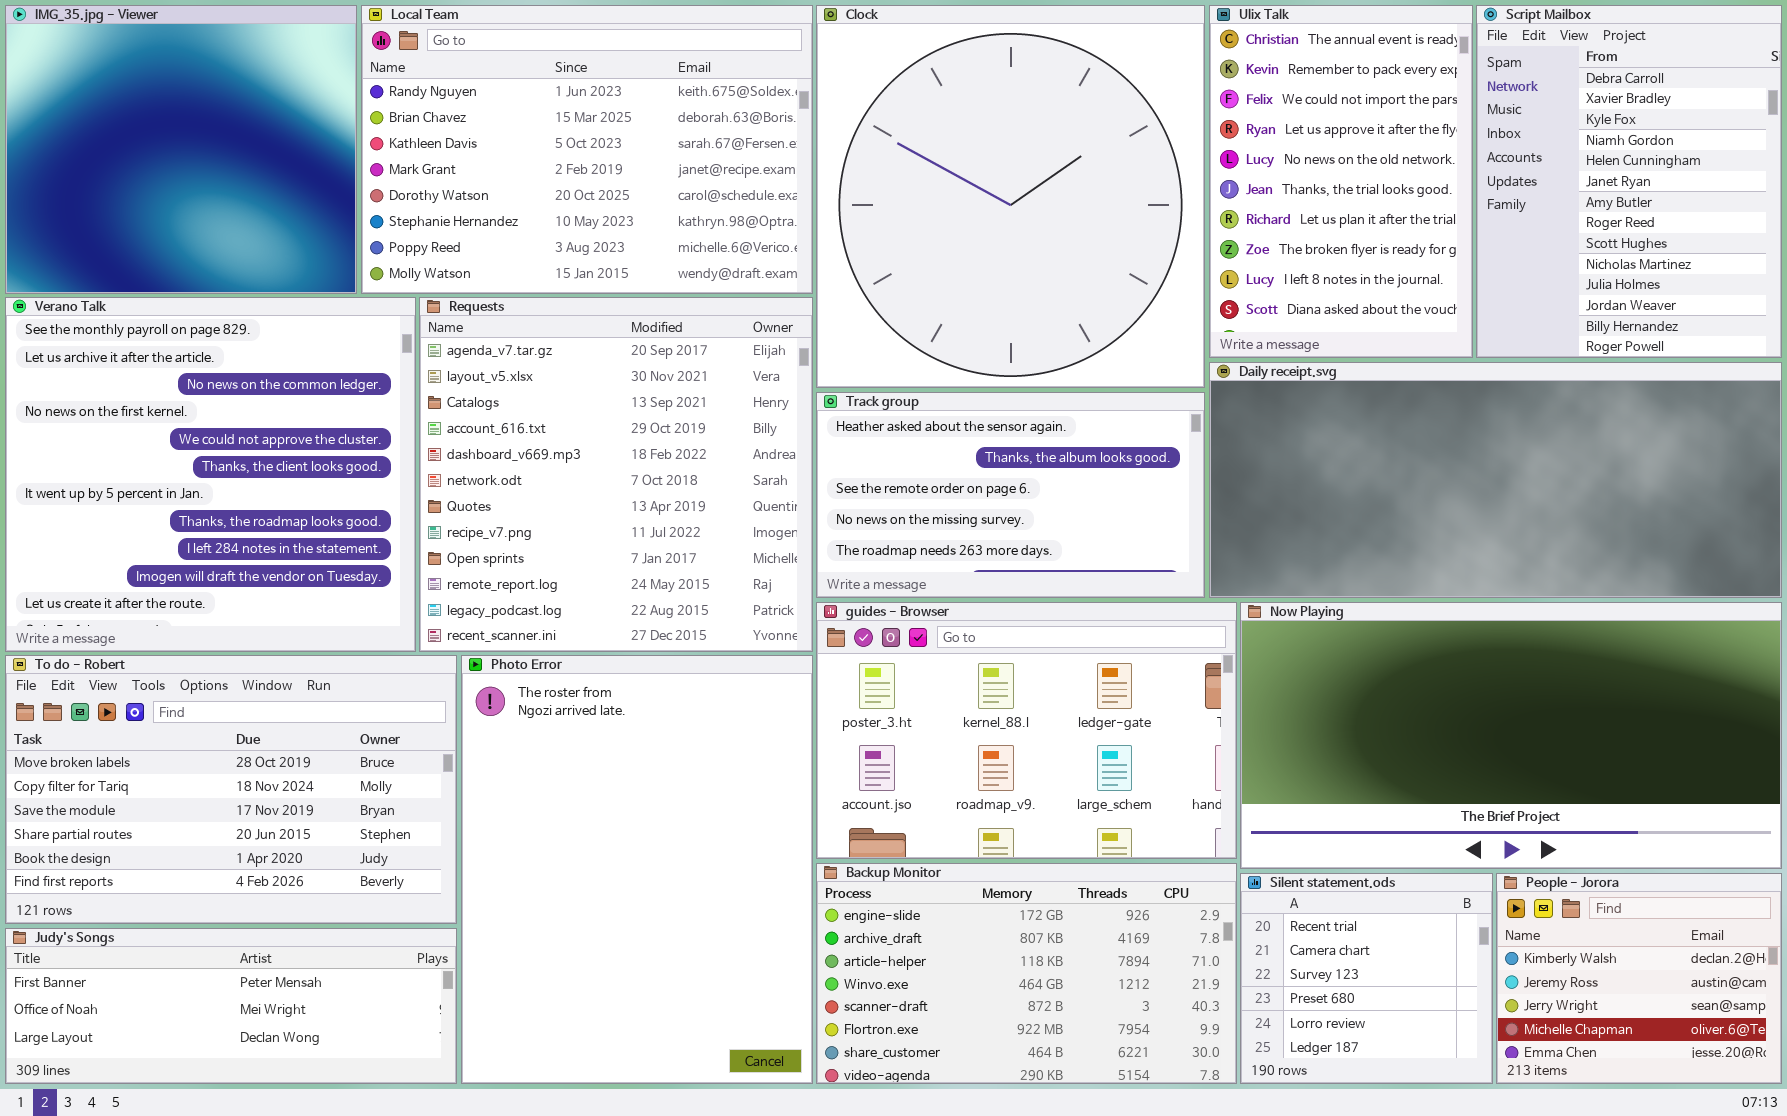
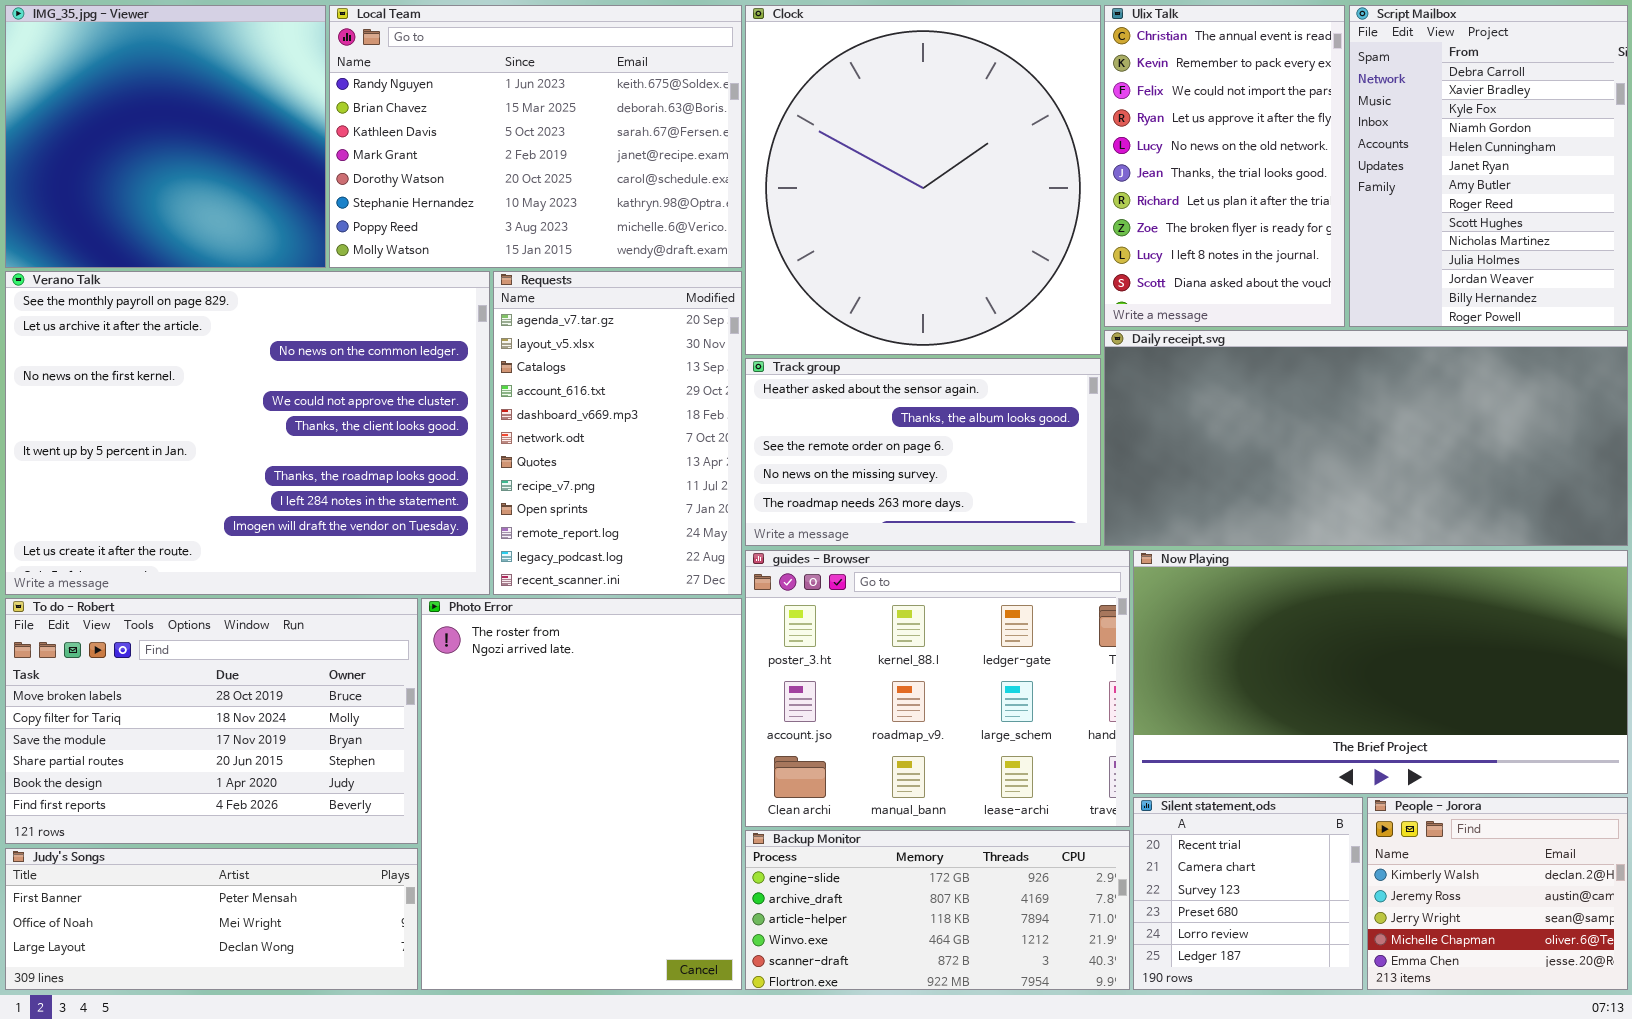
Verano Talk: [5,297,416,652] -> [5,271,490,595], resized
Requests: [419,297,813,652] -> [493,271,742,595], resized
guides - Browser: [816,602,1237,859] -> [745,550,1130,827], resized
Backup Monitor: [816,863,1237,1084] -> [745,830,1130,990], resized

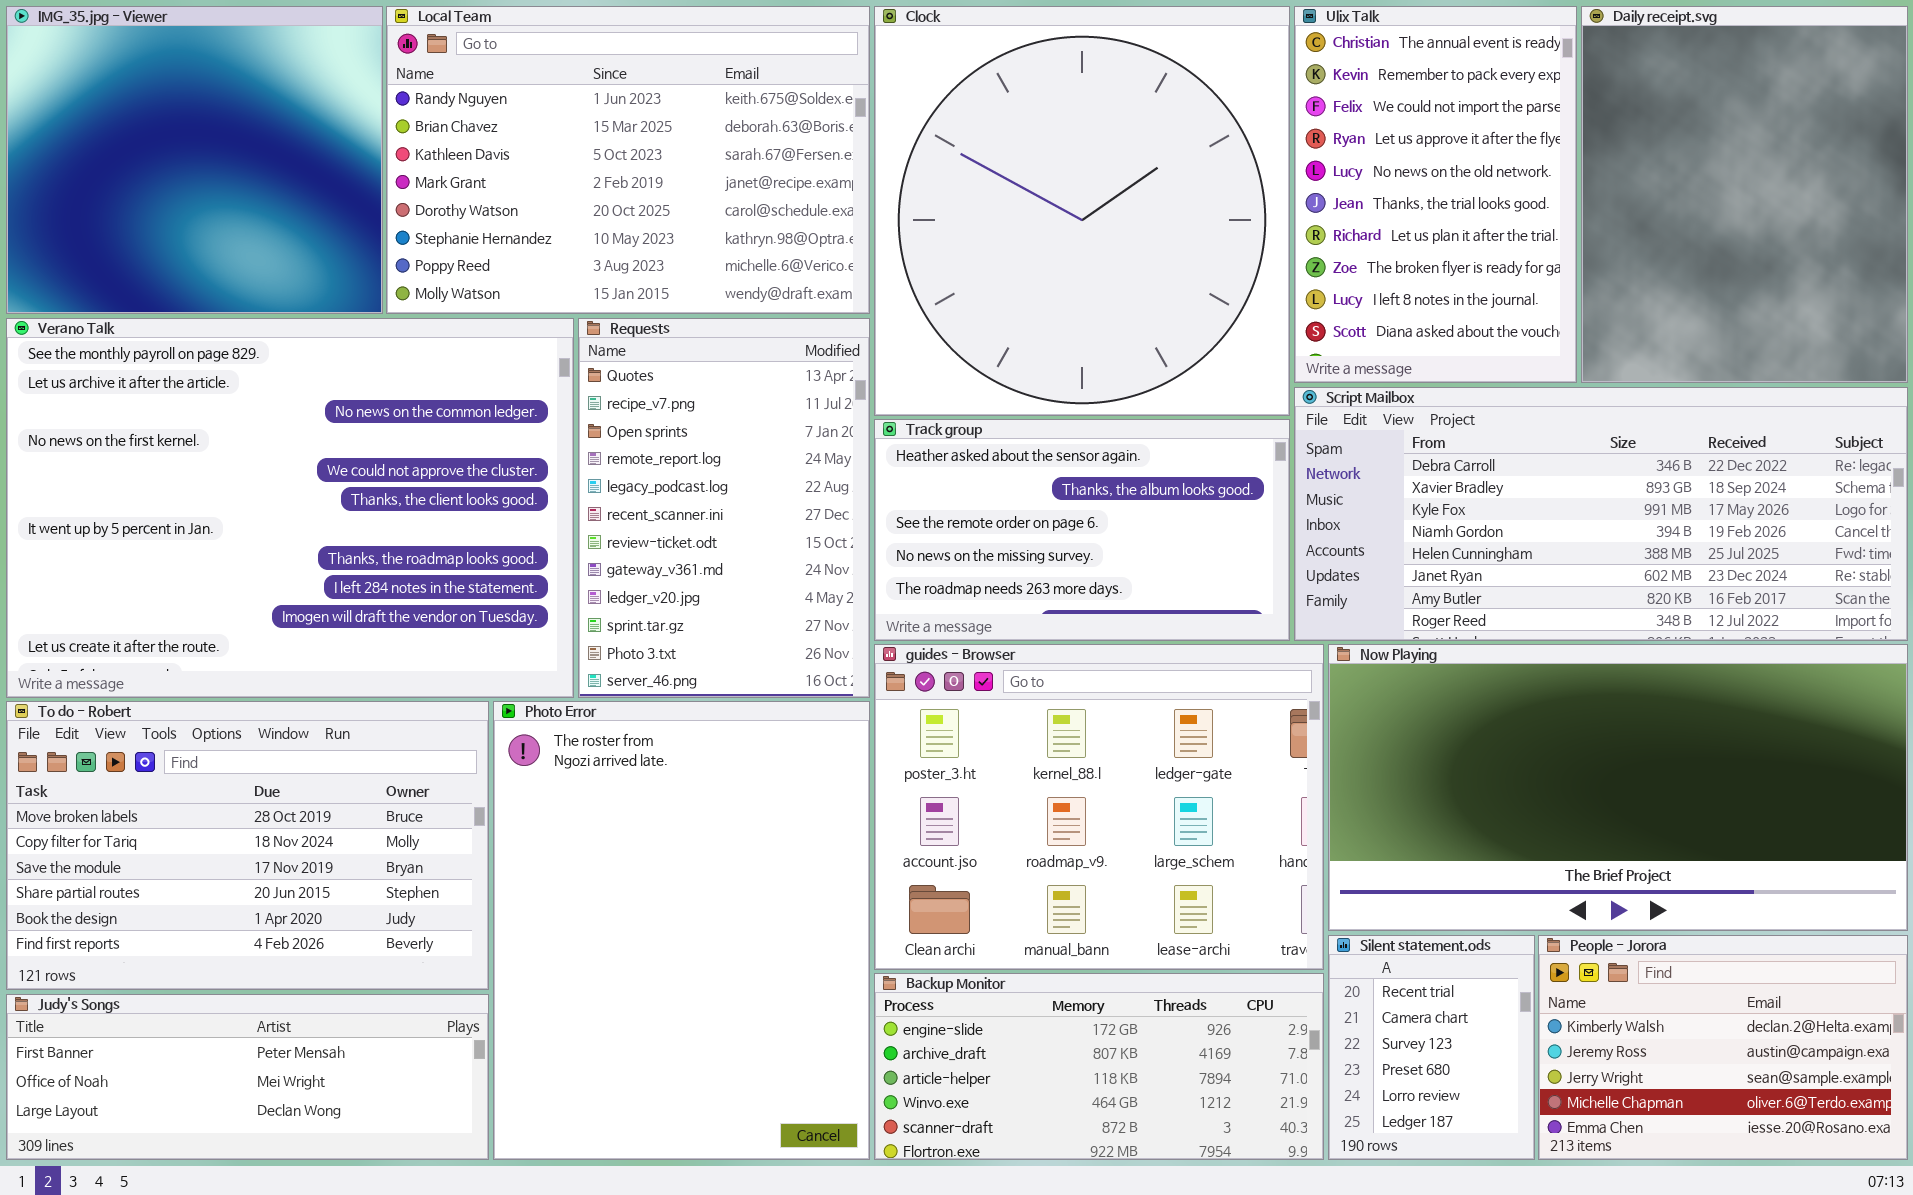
Script Mailbox: [1349,5,1628,327] -> [1294,387,1908,641], moved, resized
Requests: [493,271,742,595] -> [578,318,870,698], scrolled down 6 rows
Daily receipt.svg: [1104,330,1628,546] -> [1581,6,1908,383], moved, resized
Silent statement.ods: [1133,797,1363,990] -> [1328,935,1535,1160], resized
People - Jorora: [1367,797,1628,990] -> [1538,935,1908,1160], resized

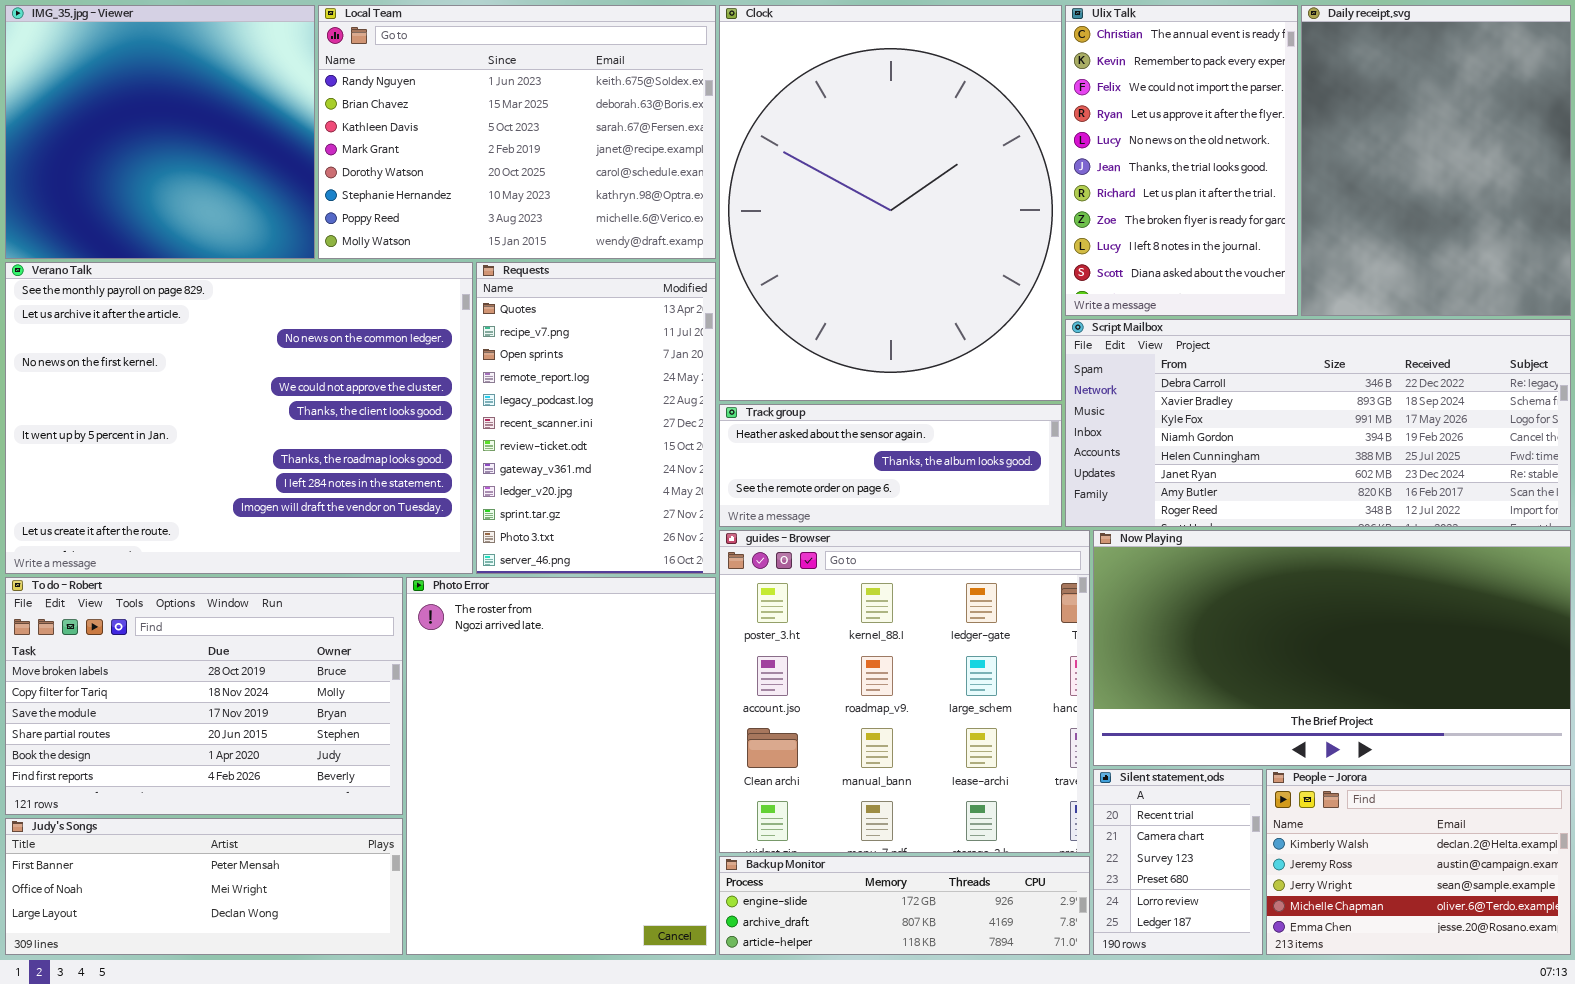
Clock: [874,6,1290,416] -> [719,5,1062,401], resized
Track group: [874,419,1290,641] -> [719,404,1062,527], resized
guides - Browser: [874,644,1324,970] -> [719,530,1090,853], resized
Backup Monitor: [874,973,1324,1160] -> [719,856,1090,955], resized

